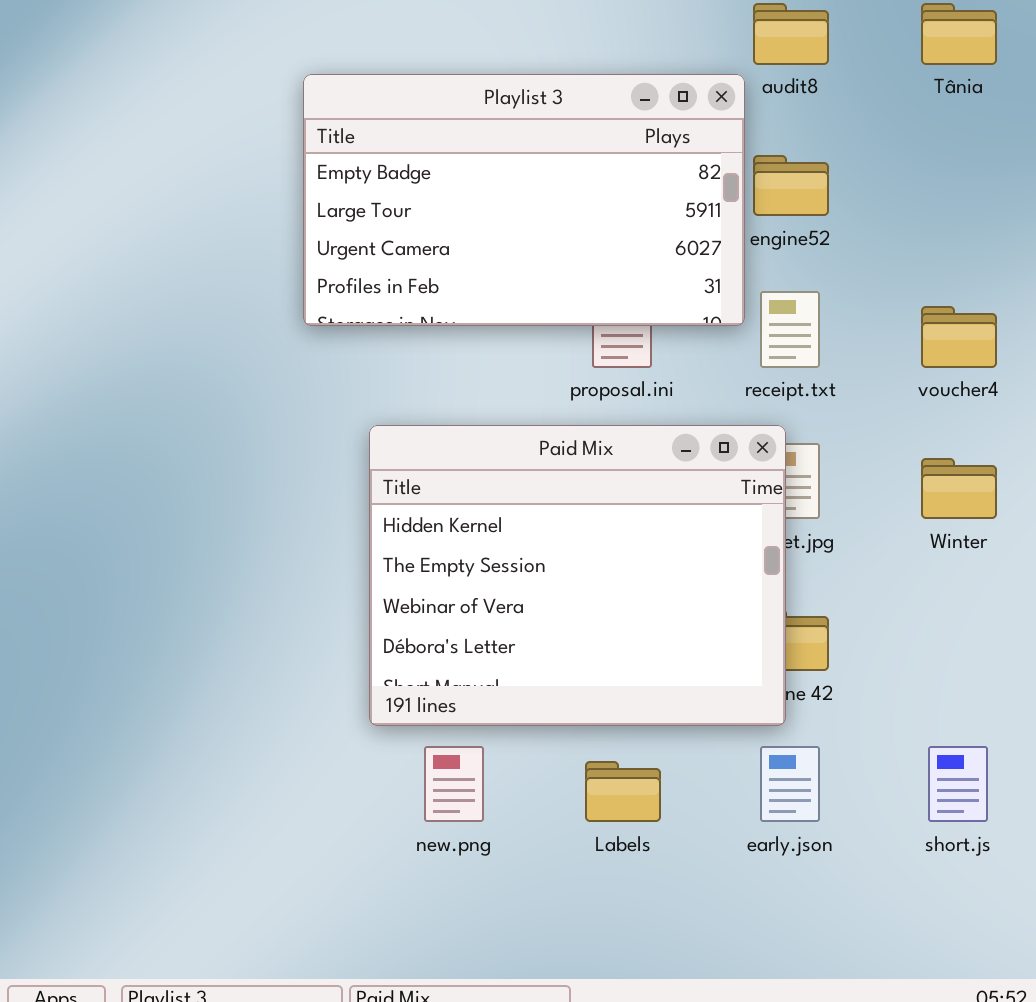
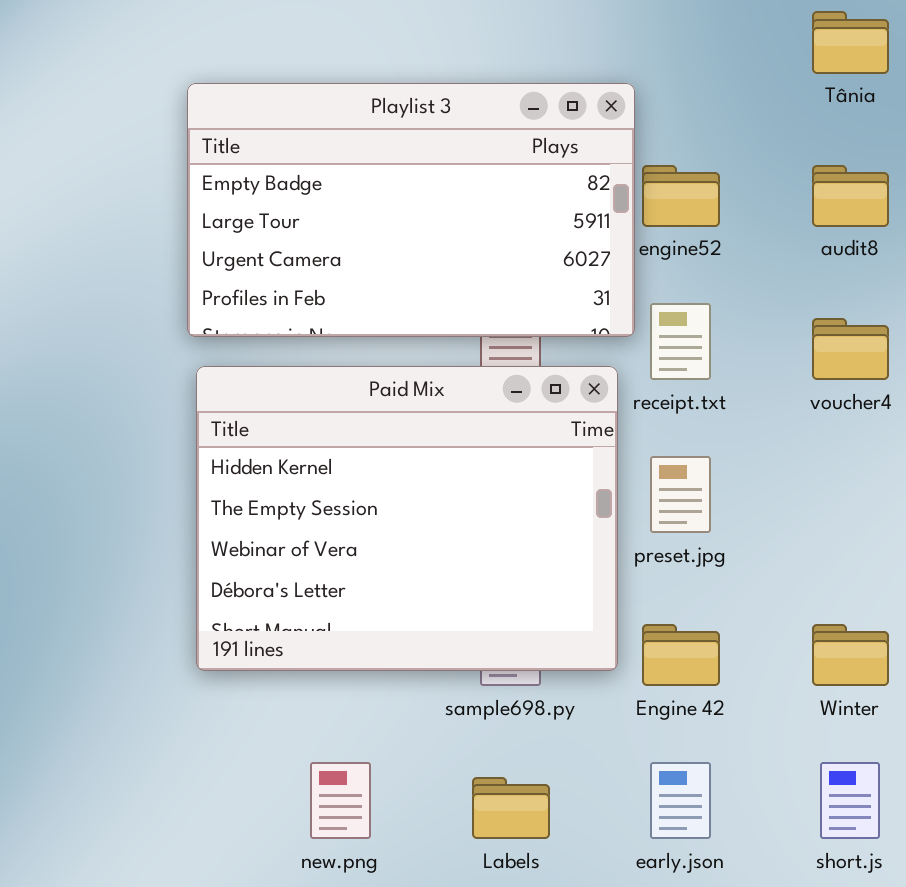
audit8: [753,3,829,65] -> [812,165,889,227], moved
Paid Mix: [369,425,786,726] -> [196,366,618,671], moved
Winter: [921,458,997,519] -> [812,624,889,686], moved

